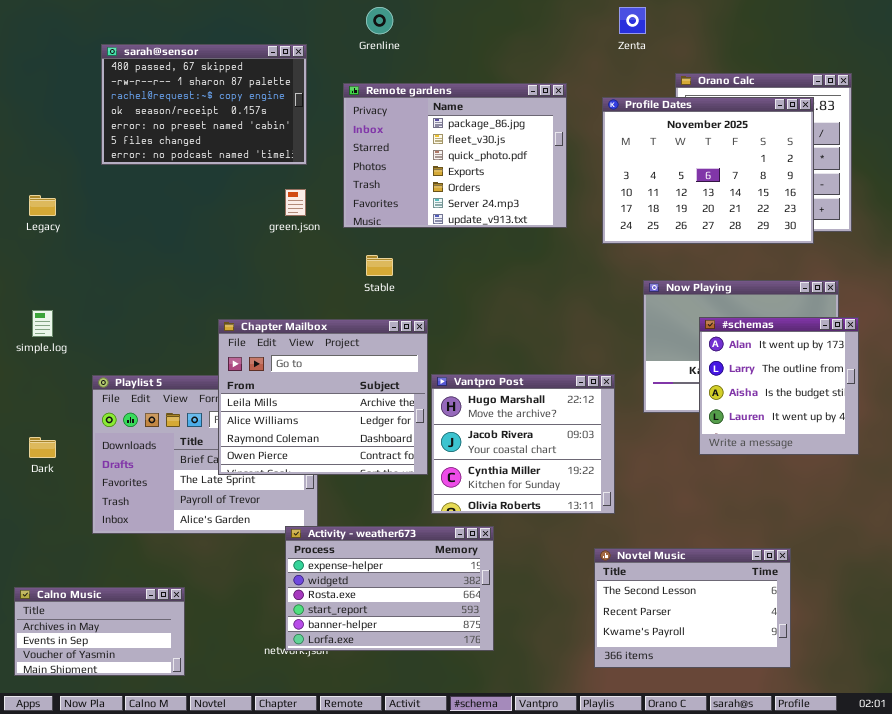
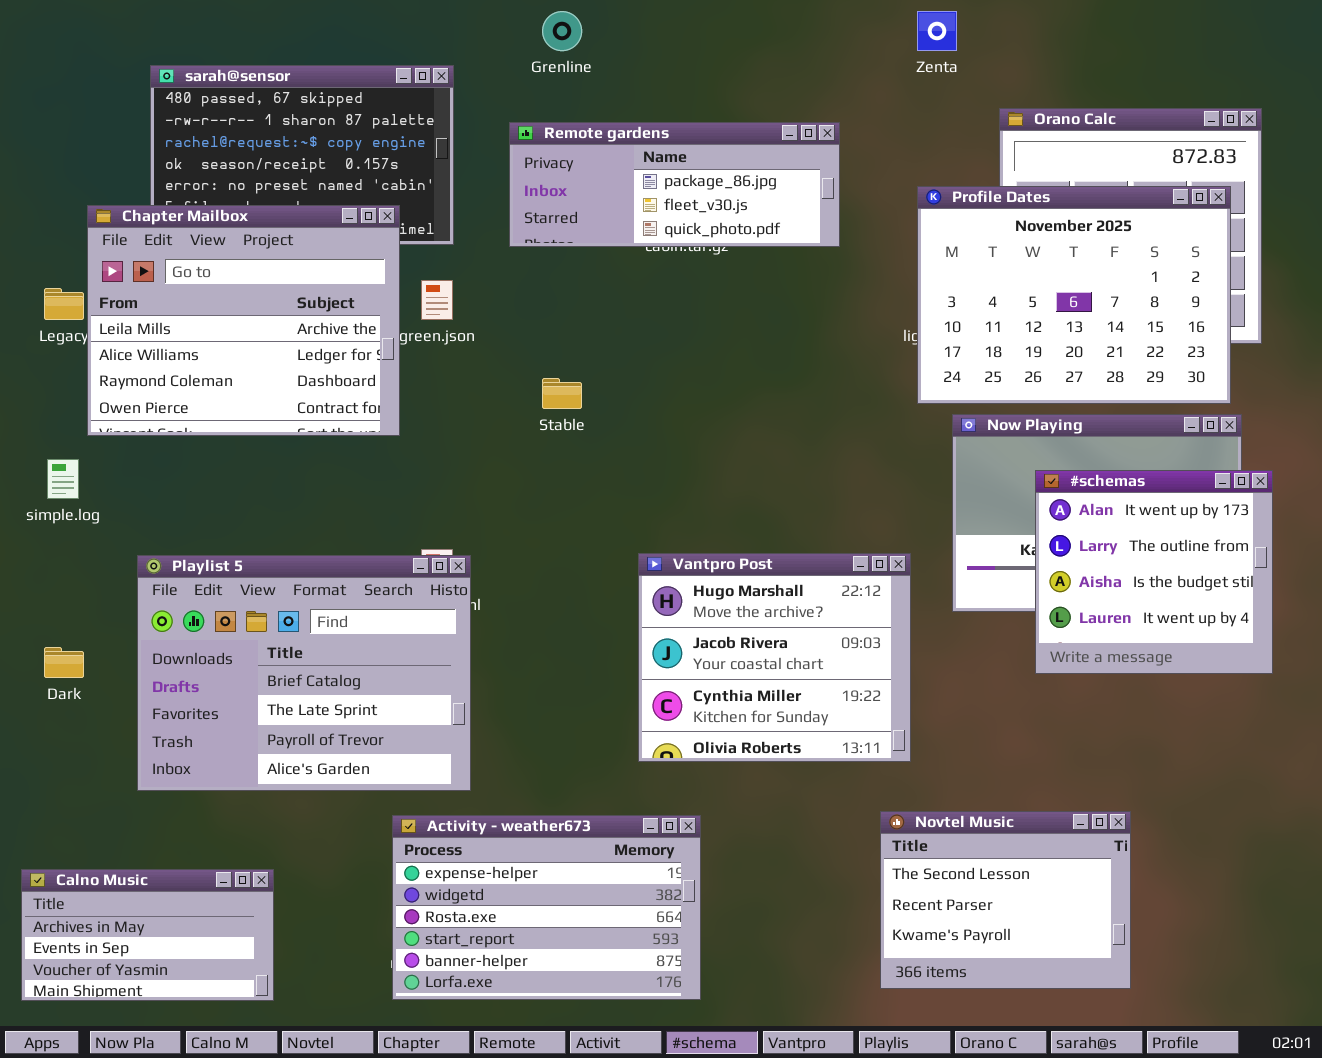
Remote gardens: [343,83,567,228] -> [509,122,840,247], resized
Profile Dates: [602,97,814,244] -> [917,186,1231,404], moved
Chapter Mailbox: [218,319,428,475] -> [87,205,400,436], moved
Activity - weather673: [285,526,494,651] -> [392,815,701,1000], moved
Novtel Music: [594,548,791,668] -> [880,811,1131,989], resized

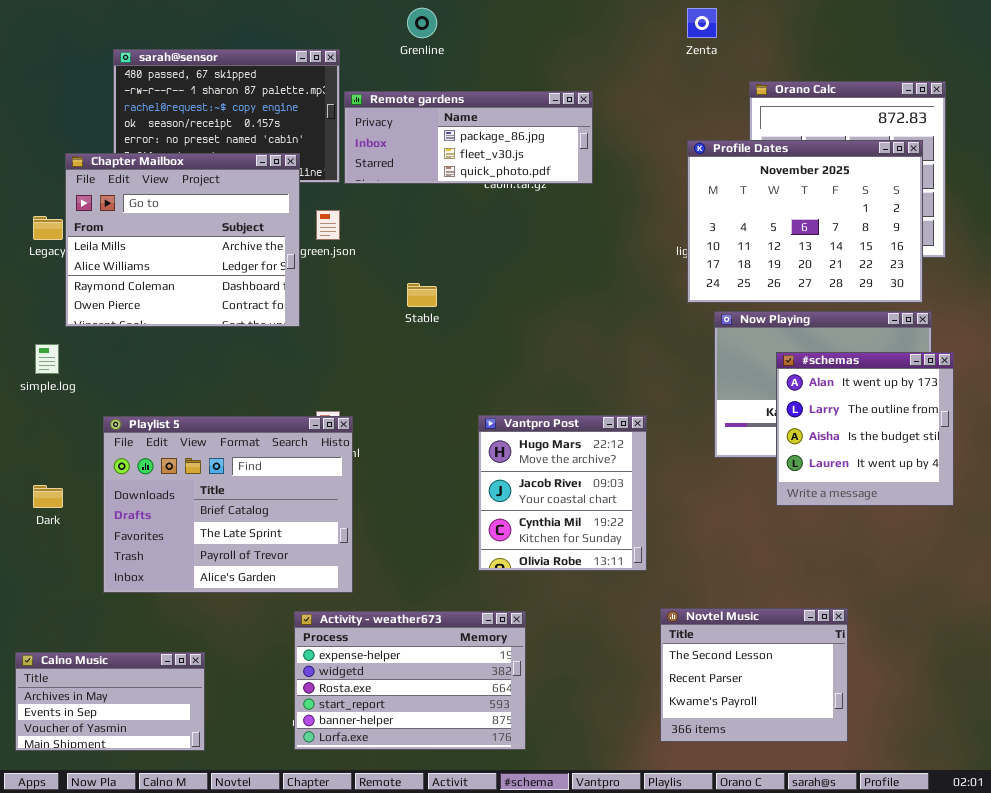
Remote gardens: [509,122,840,247] -> [344,91,593,184], moved
Vantpro Post: [638,553,911,762] -> [478,415,647,571], resized

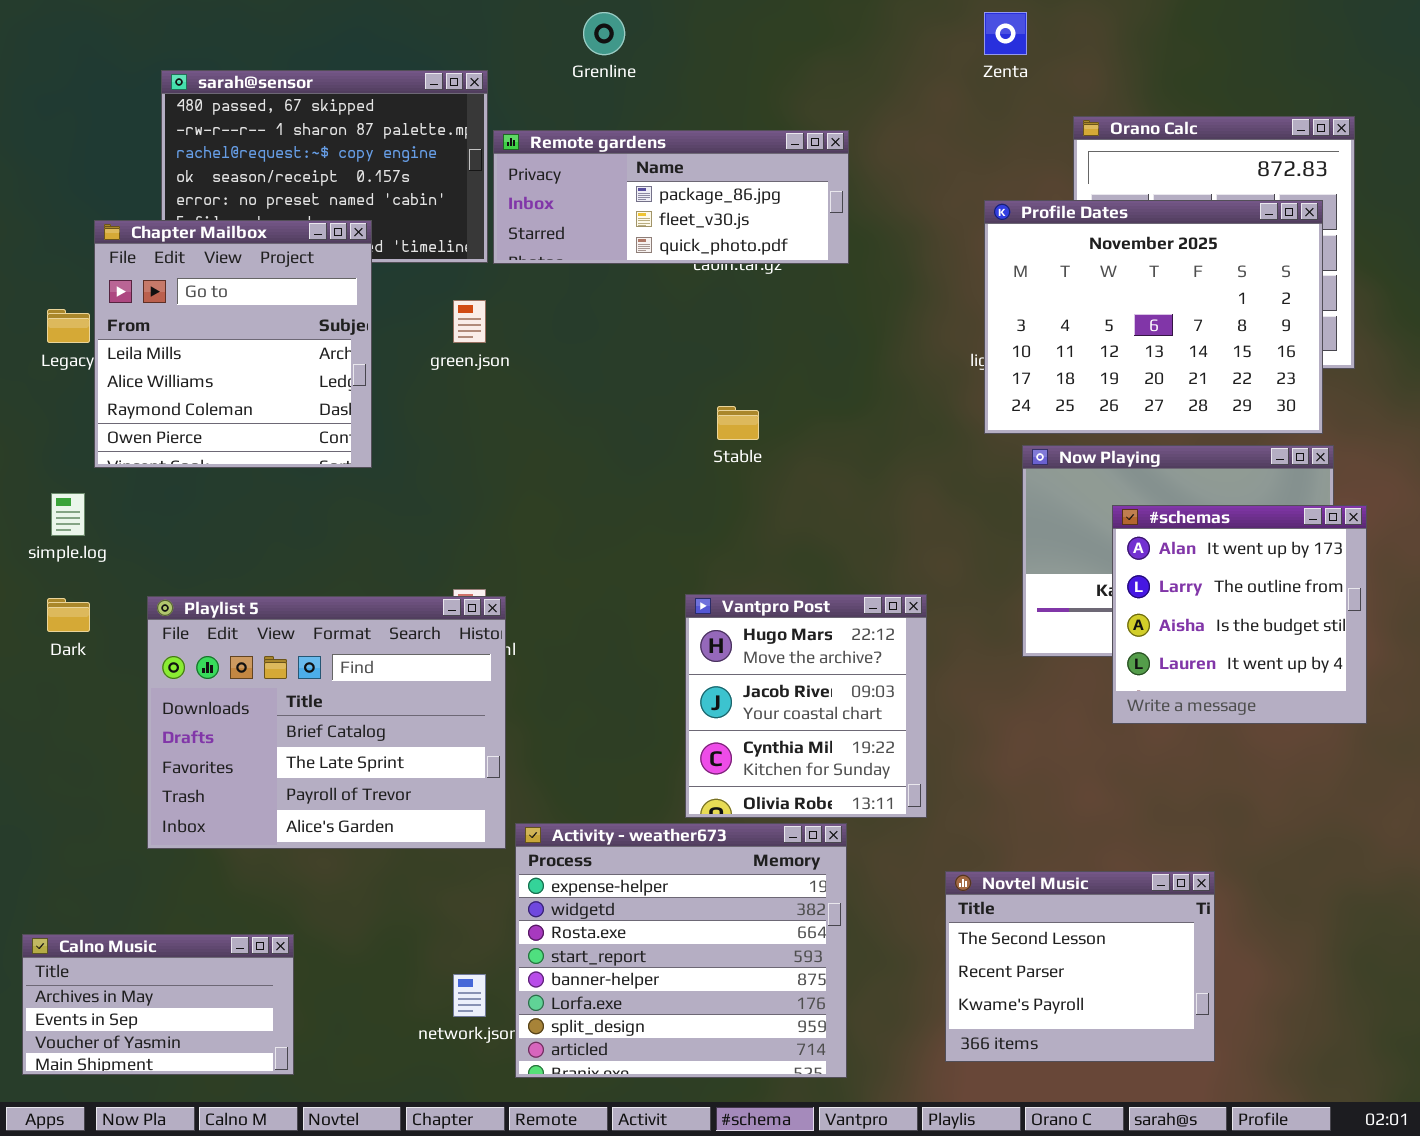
Chapter Mailbox: [65,153,300,327] -> [94,220,372,468], resized
Stable: [407,283,437,307] -> [717,406,759,440], moved
Dark: [33,485,63,508] -> [47,598,90,632], moved
Activity - weather673: [294,611,526,750] -> [515,823,847,1078], moved, resized

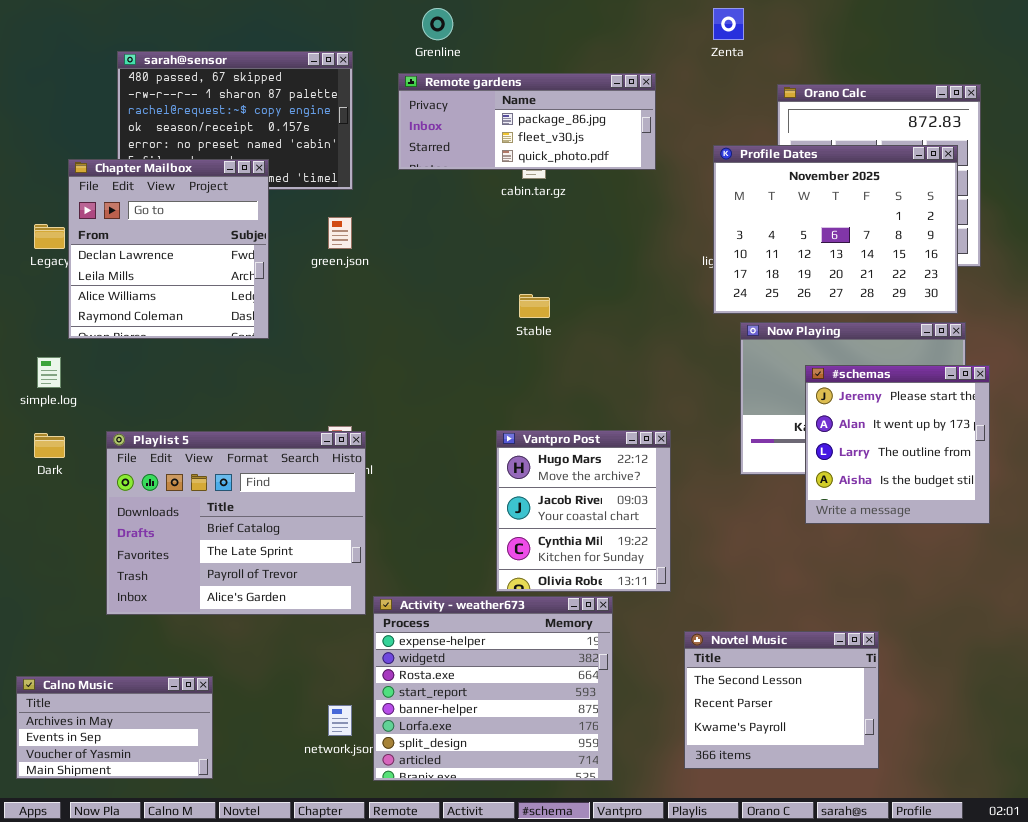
Remote gardens: [493,130,849,264] -> [398,73,656,170], moved
Chapter Mailbox: [94,220,372,468] -> [68,159,269,339], scrolled up 1 row
#schemas: [1112,505,1367,724] -> [805,365,990,524], scrolled up 1 row

